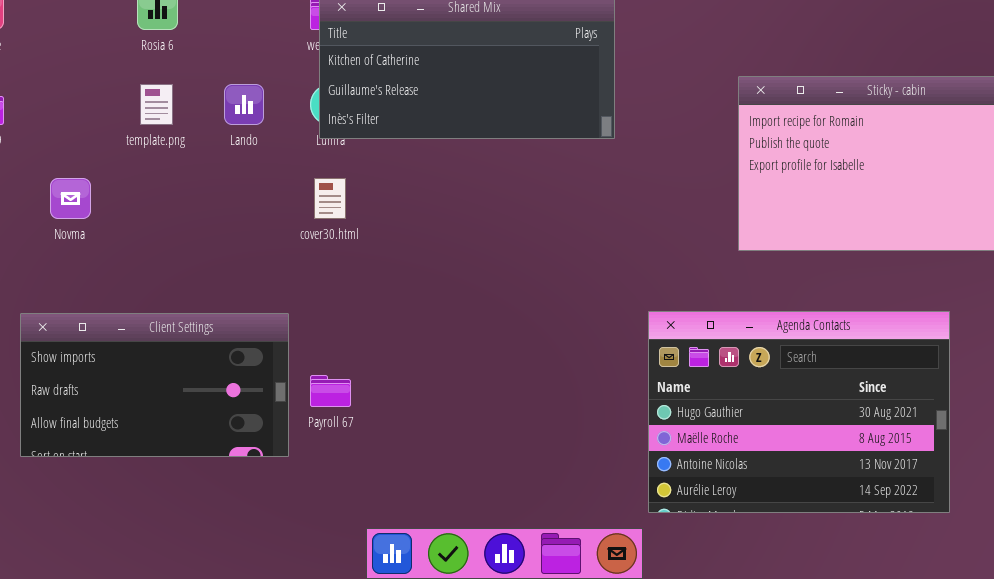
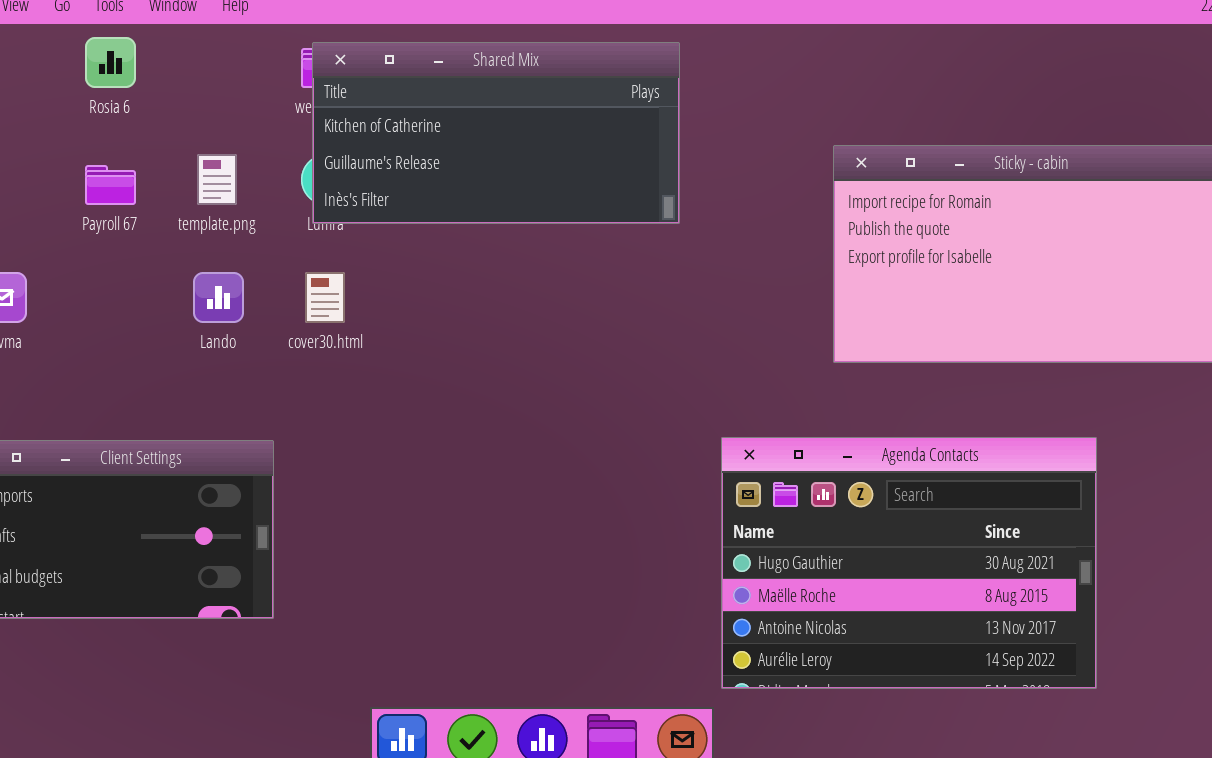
template.png: [140,84,173,125] -> [197,154,237,205], moved
Lando: [224,84,264,125] -> [193,272,244,323], moved
Payroll 67: [310,375,351,407] -> [85,165,136,205], moved

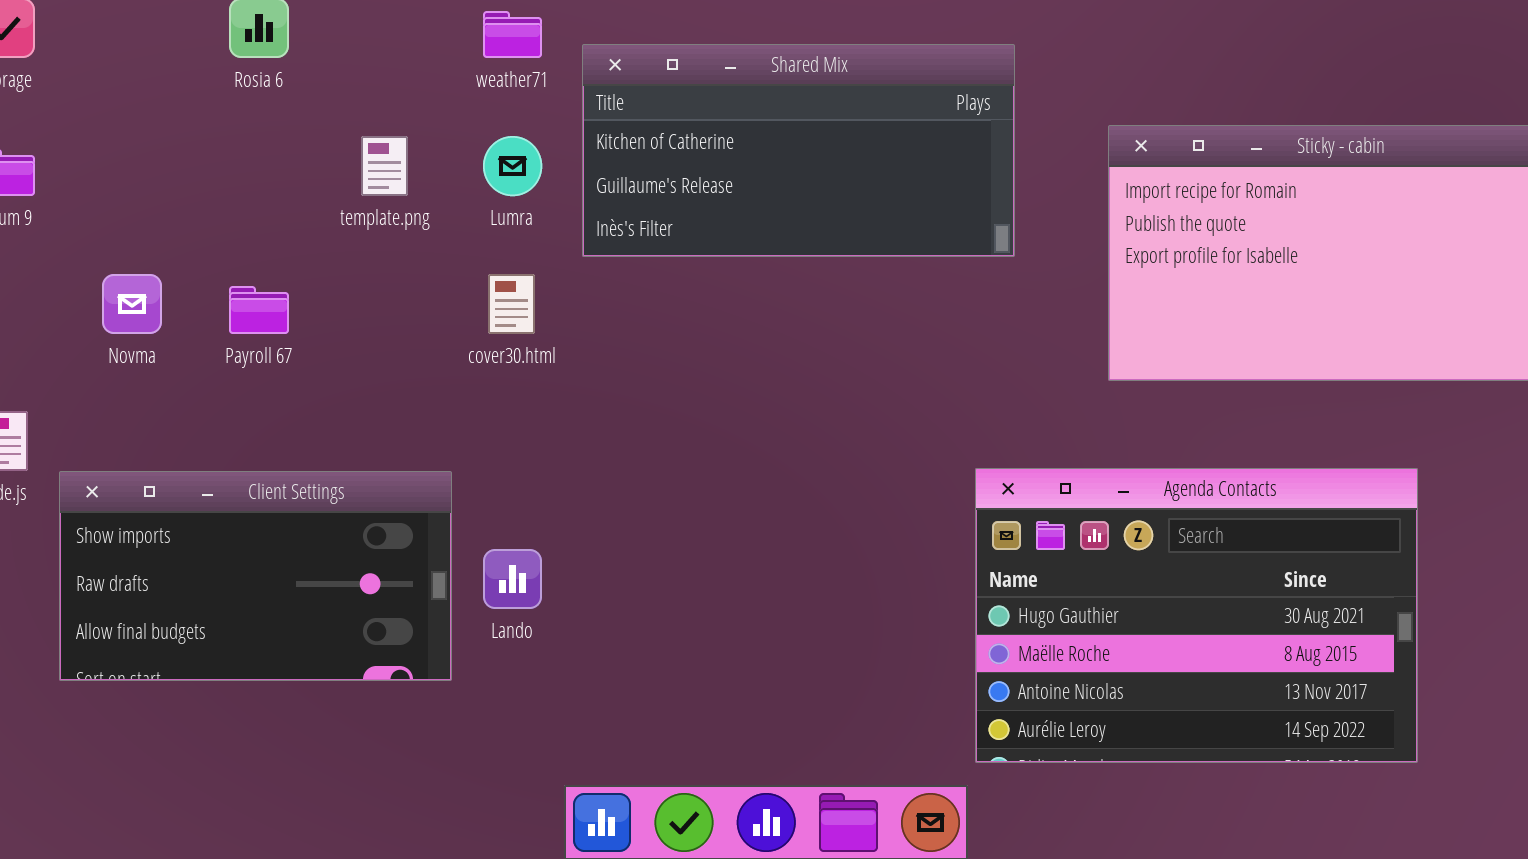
Shared Mix: [312,42,680,224] -> [582,44,1015,257], moved
Payroll 67: [85,165,136,205] -> [229,286,289,334], moved
Lando: [193,272,244,323] -> [483,549,542,609], moved

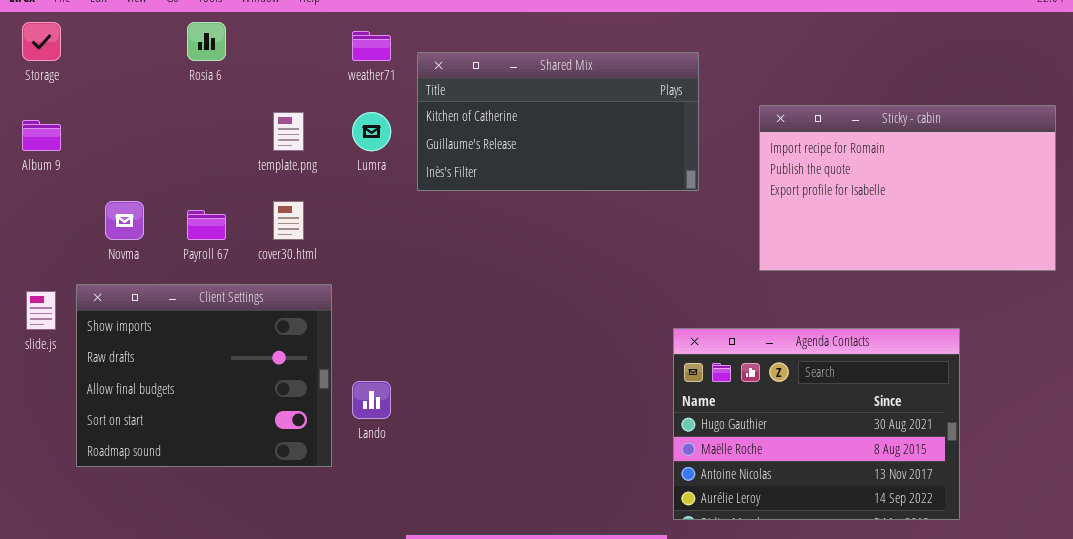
cover30.html: [488,274,535,334] -> [273,201,304,240], moved
Client Settings: [59,471,452,681] -> [76,284,332,467], resized

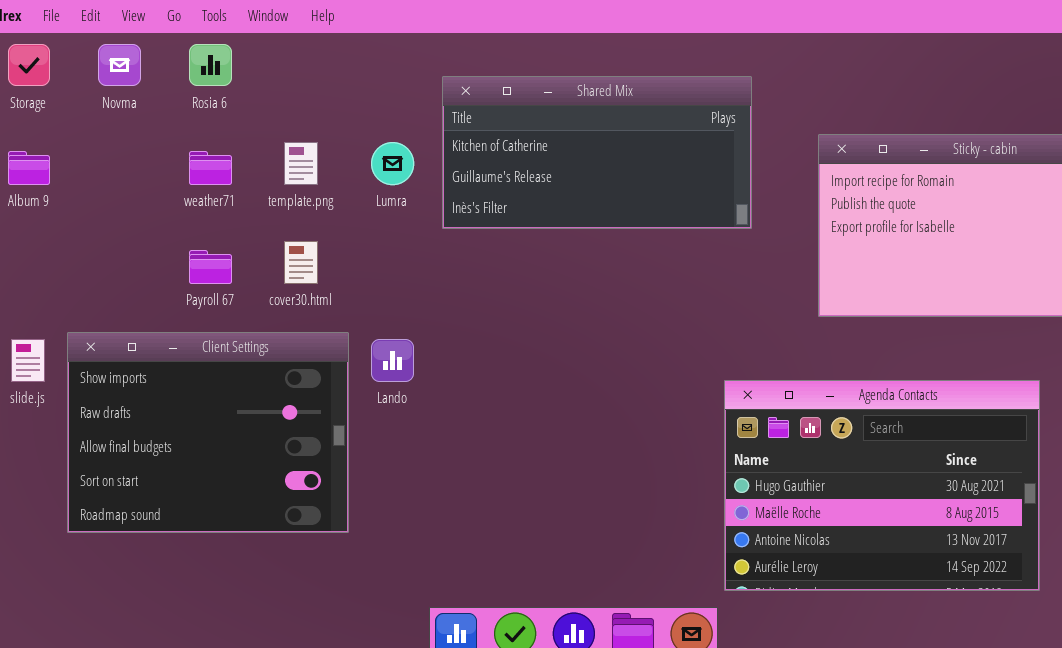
weather71: [352,31,391,61] -> [189,151,232,185], moved
Novma: [105,201,144,240] -> [98,44,141,86], moved
Lando: [352,381,391,419] -> [371,339,414,382], moved

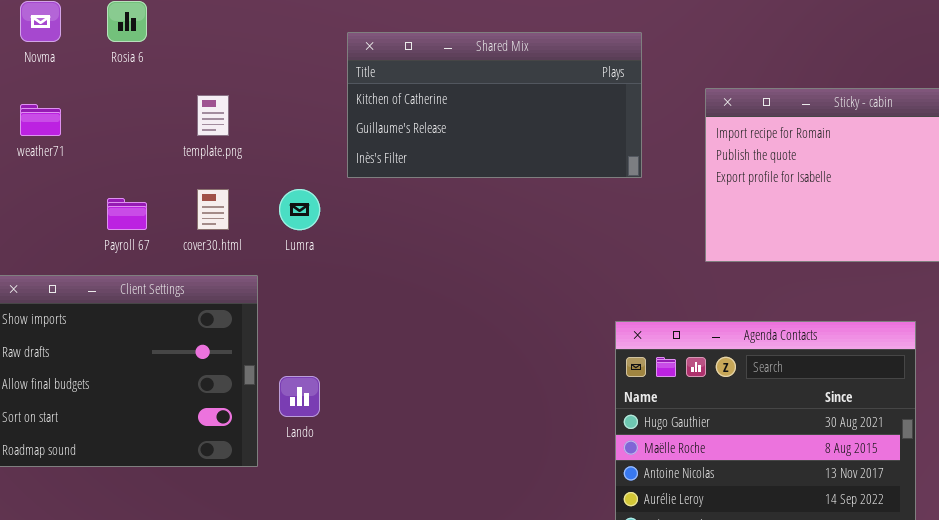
Lumra: [371,142,414,185] -> [279,189,320,230], moved
weather71: [189,151,232,185] -> [20,104,61,136], moved
Lando: [371,339,414,382] -> [279,376,320,417], moved

